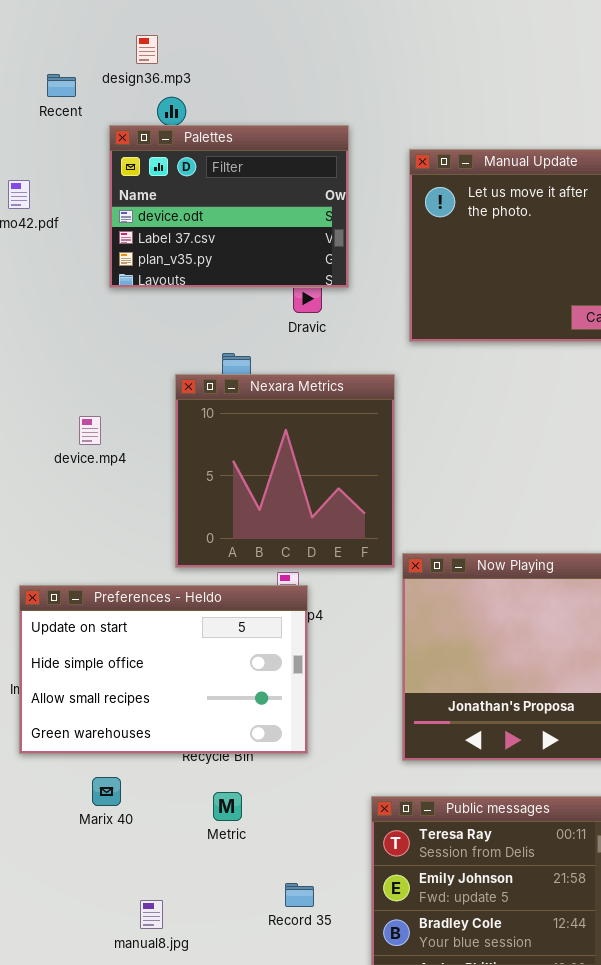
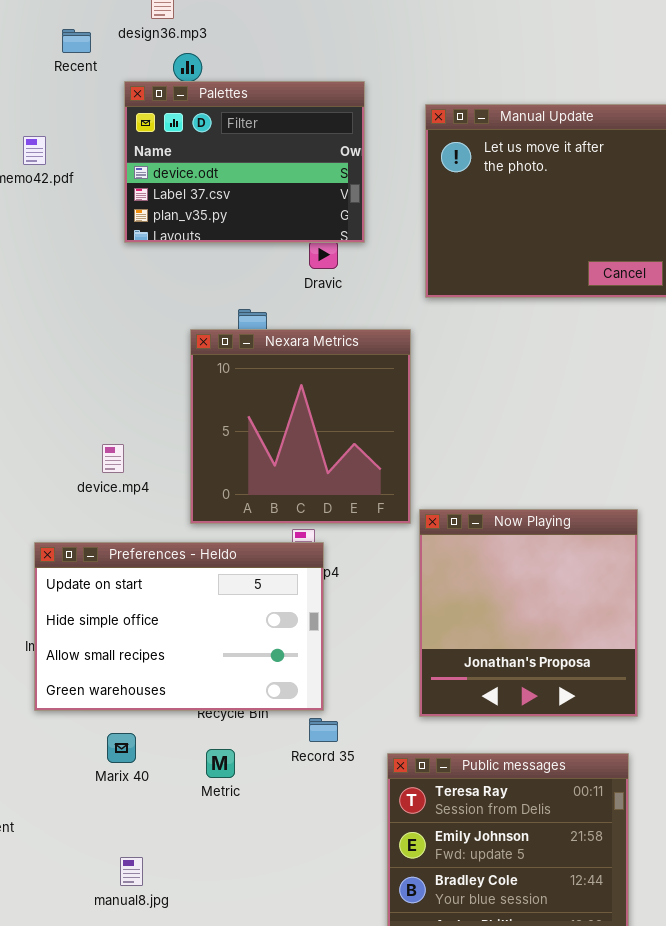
device.mp4: [79,416,101,445] -> [102,444,124,473], moved
Metric: [213,792,242,821] -> [206,749,235,778], moved
Record 35: [285,883,314,907] -> [309,718,338,742], moved
manual8.jpg: [140,900,163,929] -> [120,857,143,886], moved

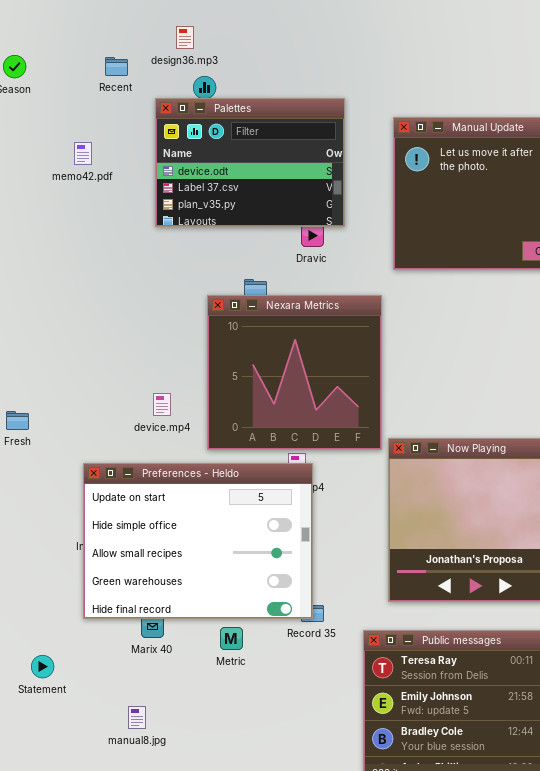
device.mp4: [102,444,124,473] -> [153,393,171,416], moved
Preferences - Heldo: [34,542,324,711] -> [83,463,313,619], resized
manual8.jpg: [120,857,143,886] -> [128,706,146,729], moved

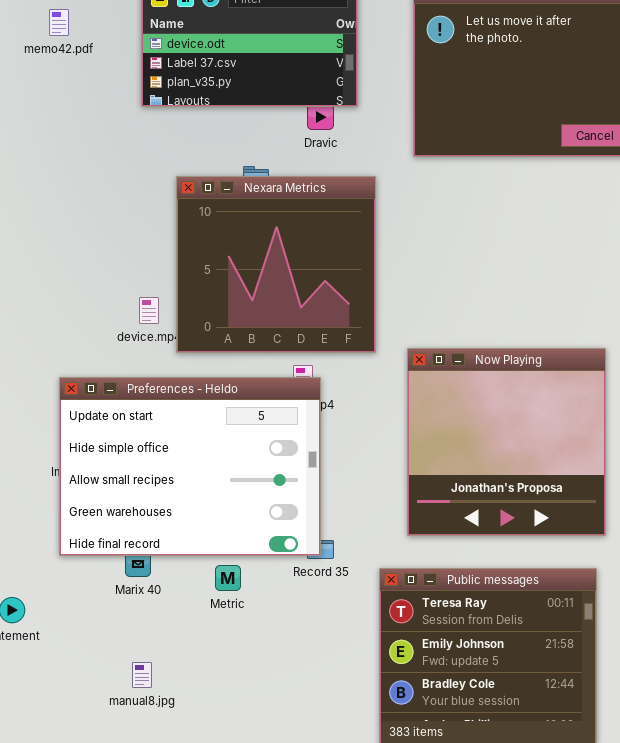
Nexara Metrics: [207,295,382,450] -> [176,176,376,353], moved
manual8.jpg: [128,706,146,729] -> [132,662,152,688], moved

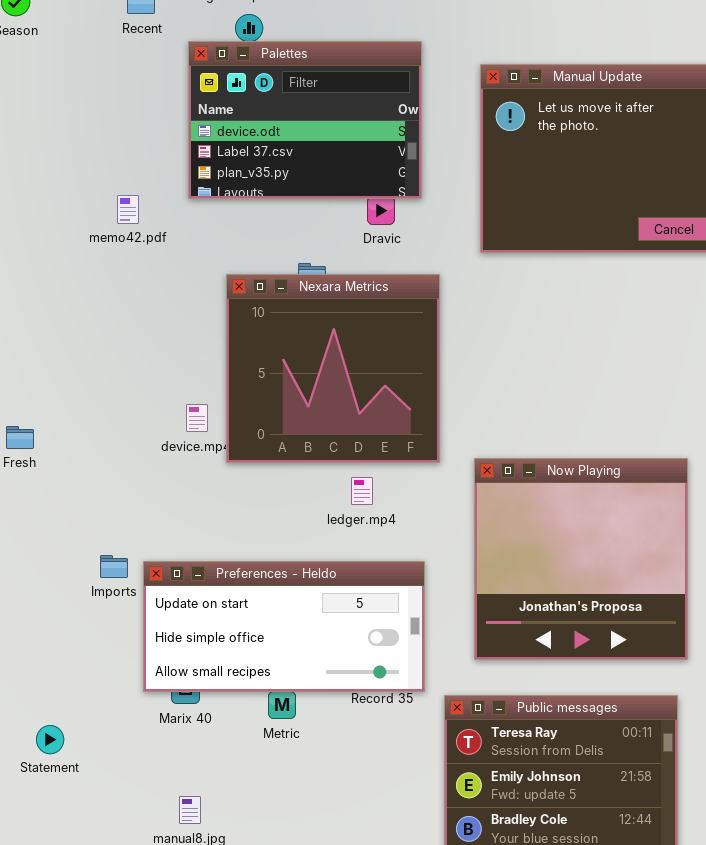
memo42.pdf: [49,9,69,36] -> [117,195,139,224], moved
Preferences - Heldo: [59,377,321,556] -> [143,561,425,692], moved, resized

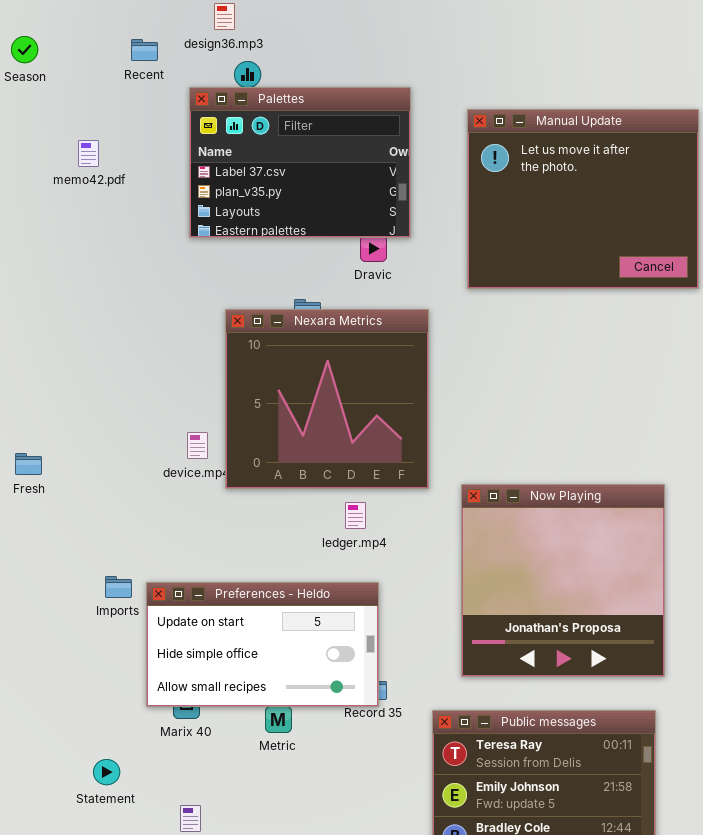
Palettes: [188,41,422,199] -> [189,87,411,238], scrolled down 1 row
memo42.pdf: [117,195,139,224] -> [78,140,99,167], moved
Preferences - Heldo: [143,561,425,692] -> [146,582,379,707], resized
Statement: [36,725,64,754] -> [93,759,120,785], moved

